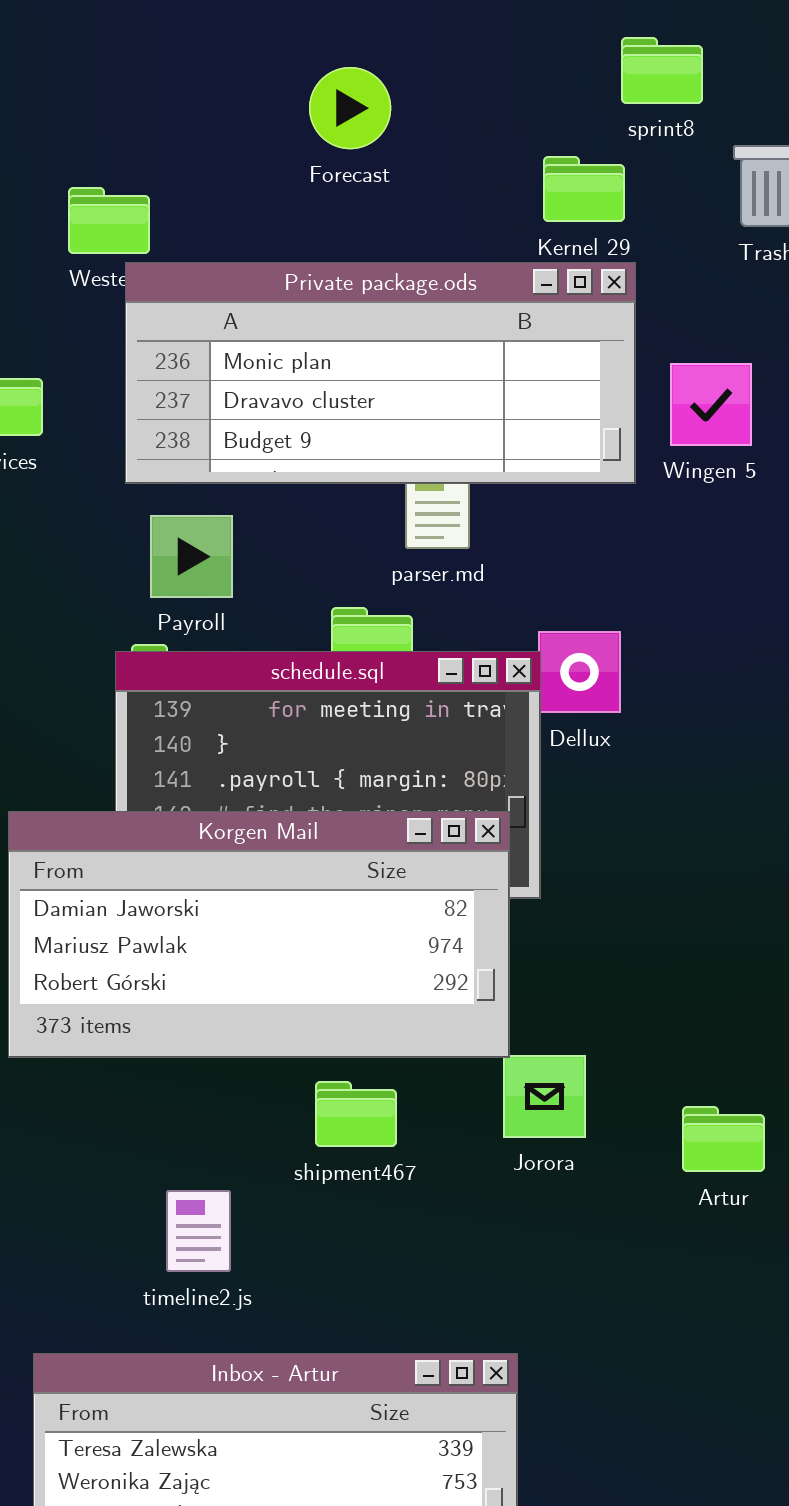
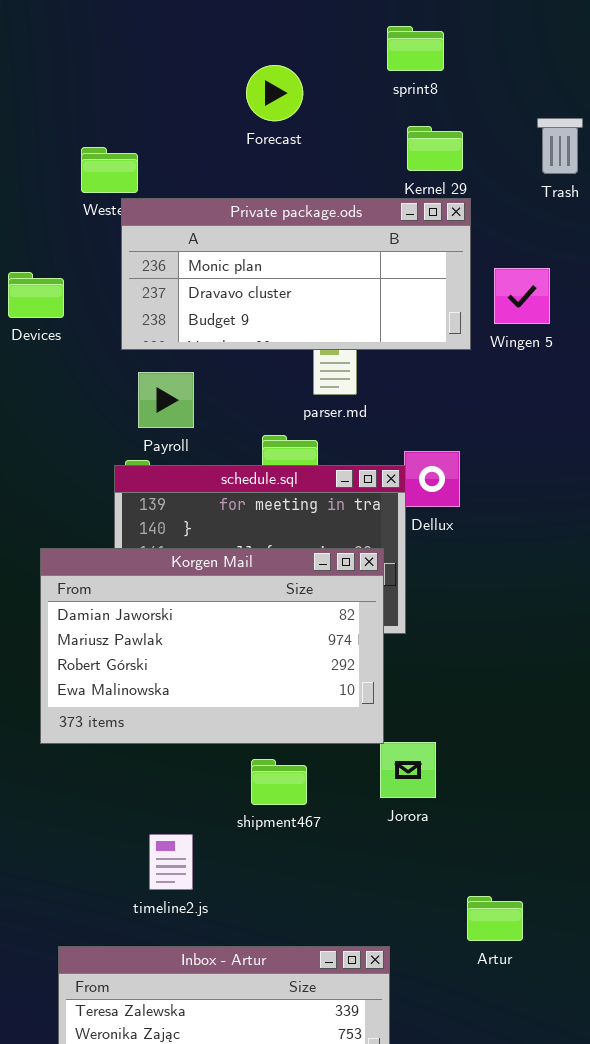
sprint8: [621,37,703,104] -> [387,26,444,71], moved
Korgen Mail: [8,811,510,1058] -> [40,548,384,744], resized
Artur: [682,1106,765,1172] -> [467,896,523,941], moved

